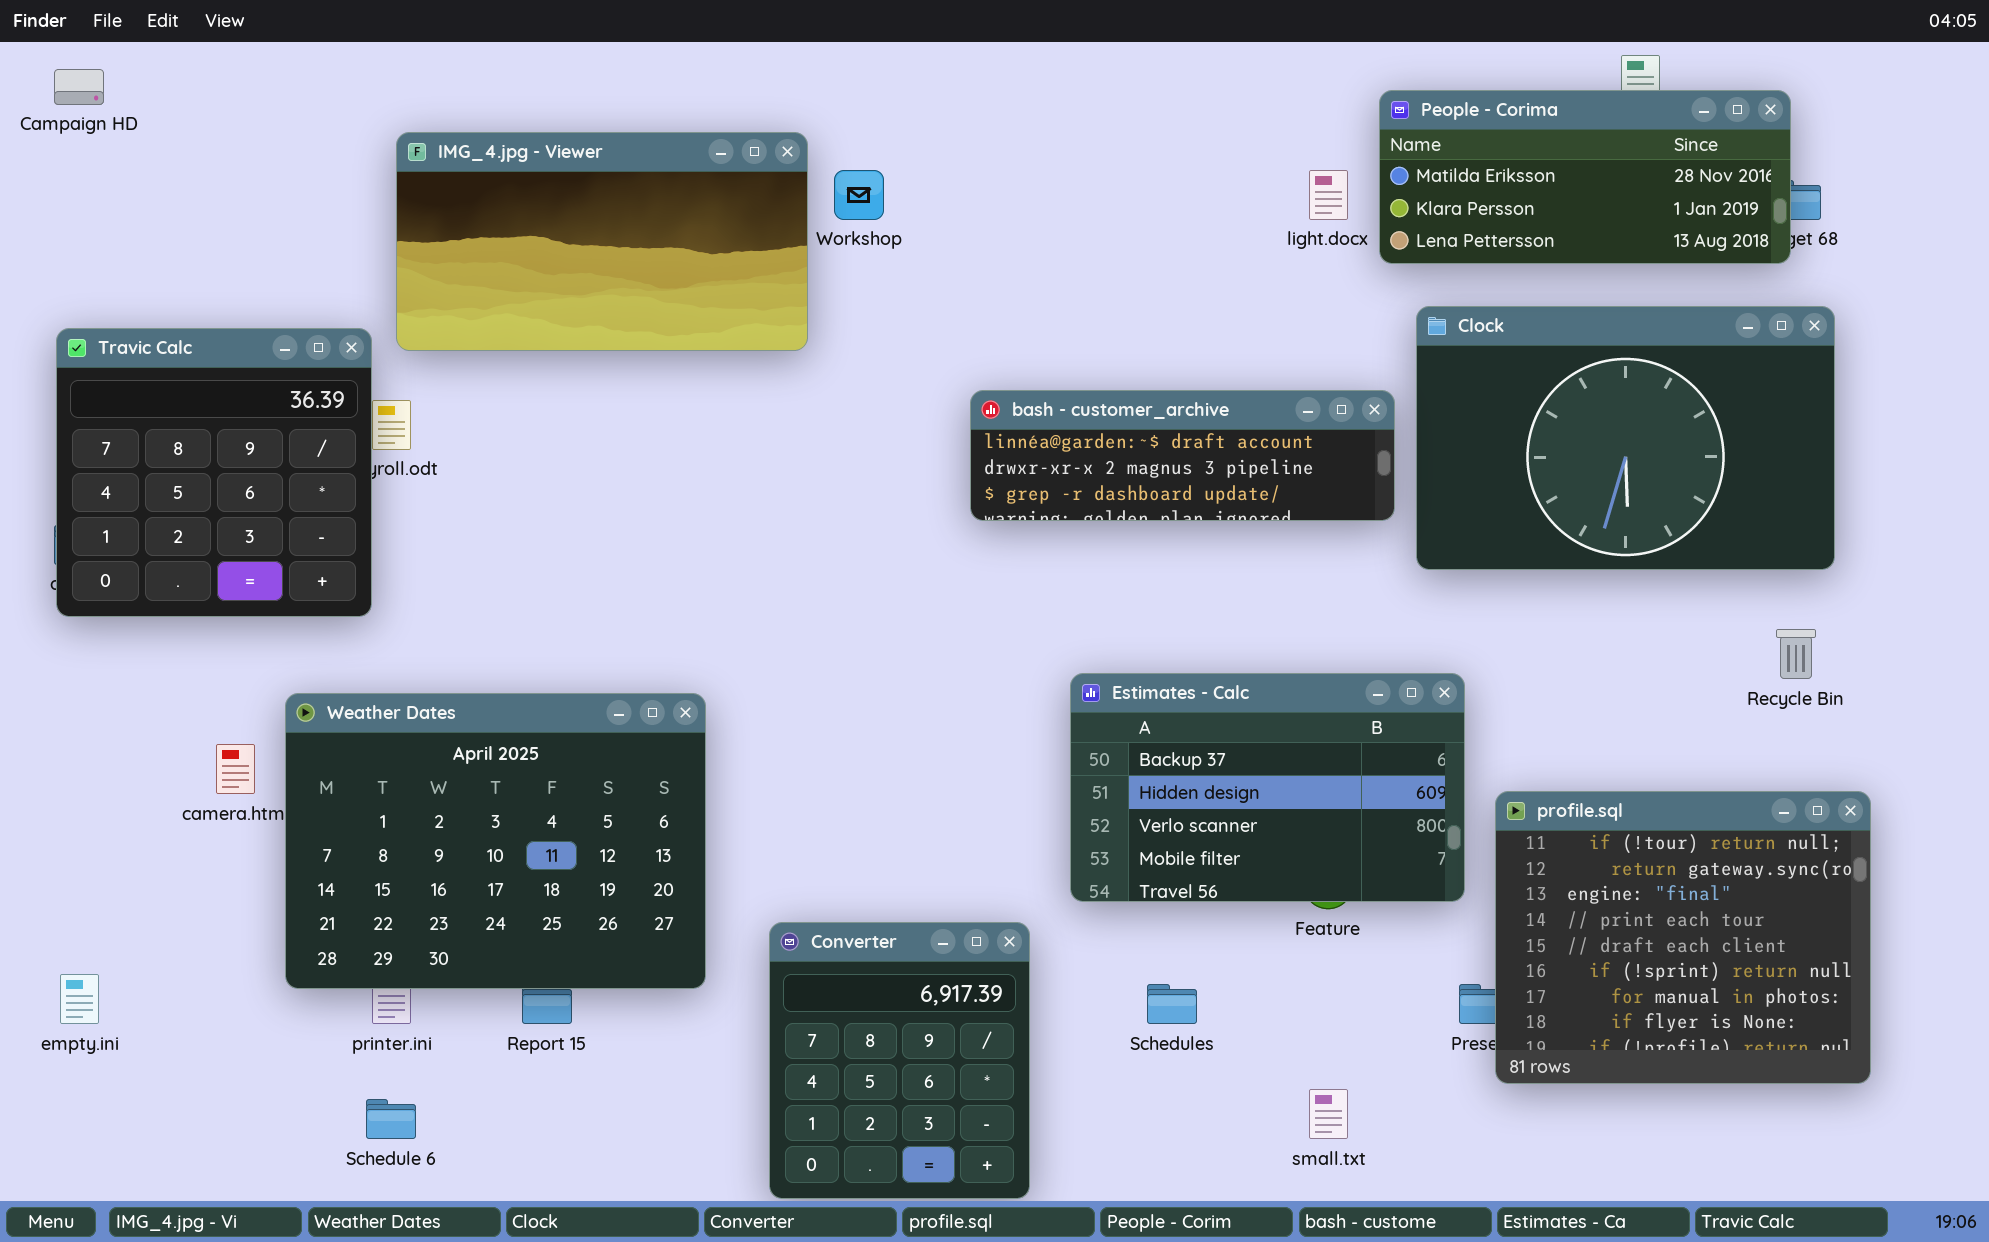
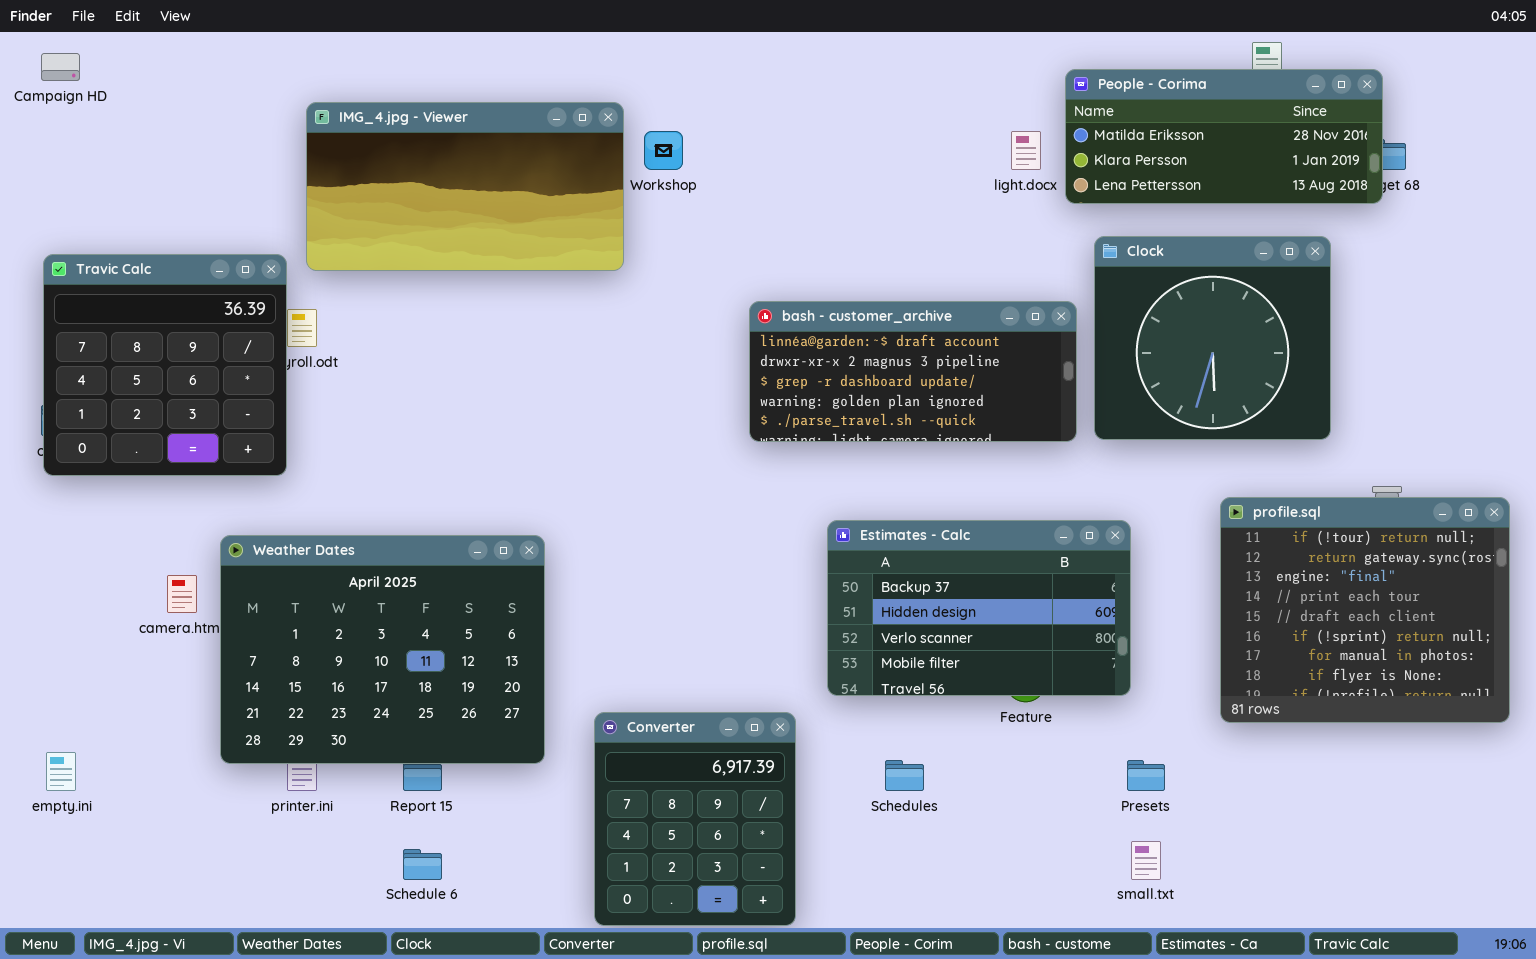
Clock: [1416,306,1835,570] -> [1094,236,1331,440], resized
bash - customer_archive: [970,390,1395,521] -> [749,301,1077,442], resized
profile.sql: [1495,791,1871,1084] -> [1220,497,1510,723], moved
small.txt: [1309,1089,1348,1139] -> [1131,841,1161,880], moved
Schedule 6: [366,1099,416,1139] -> [403,849,442,880], moved

